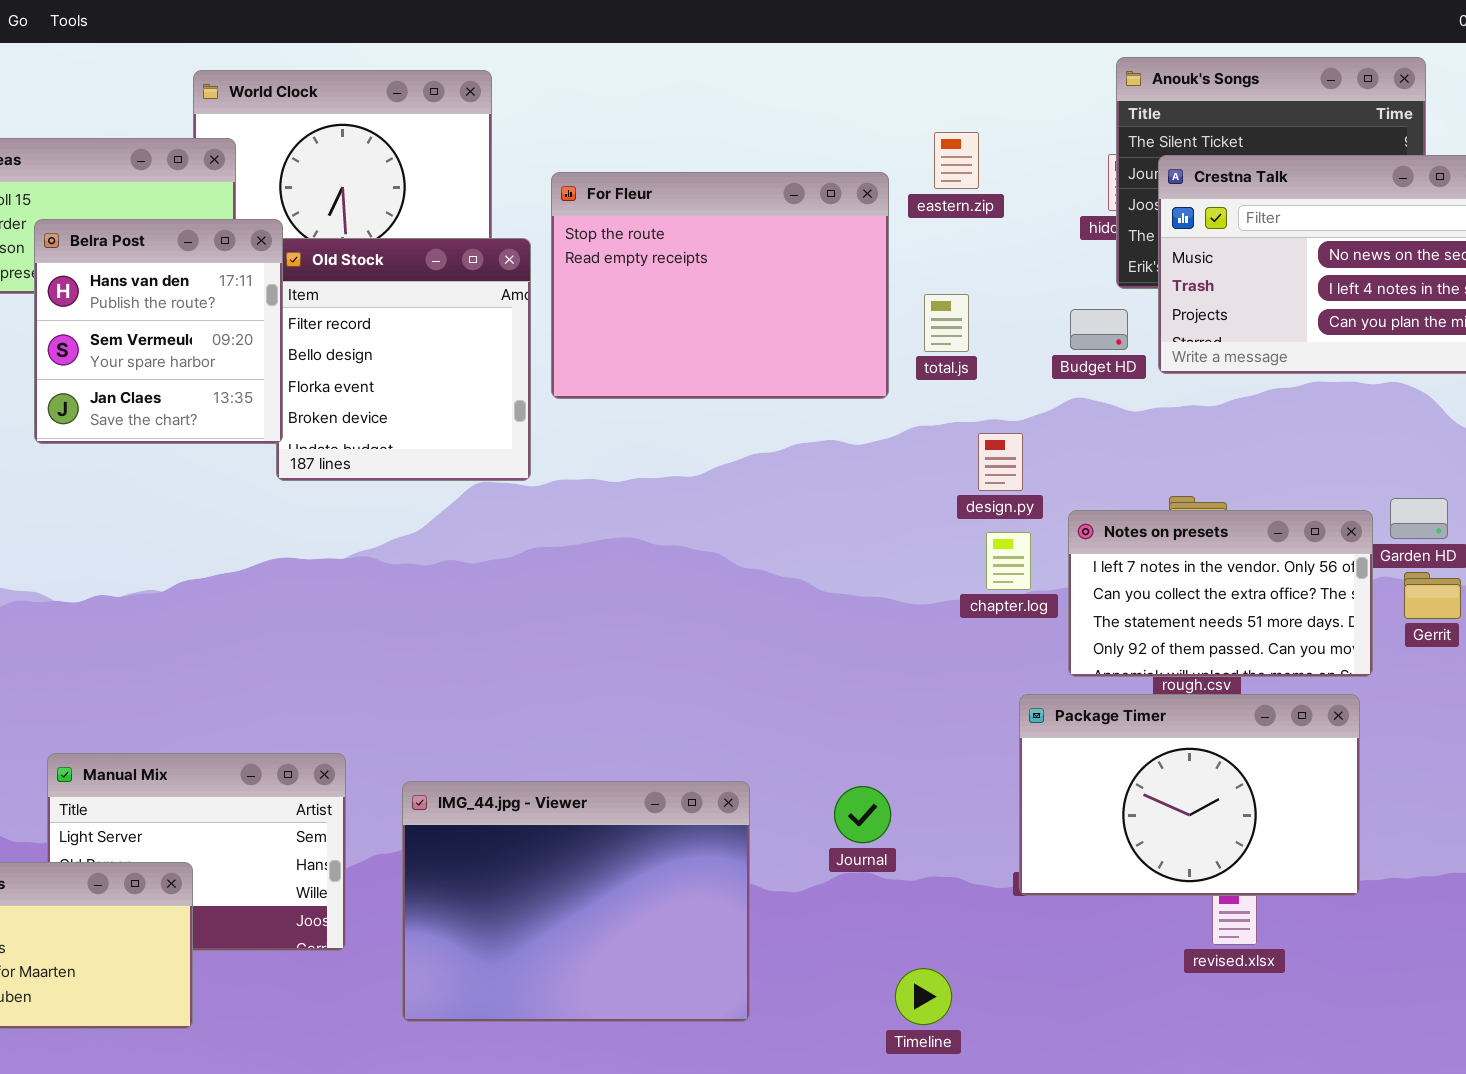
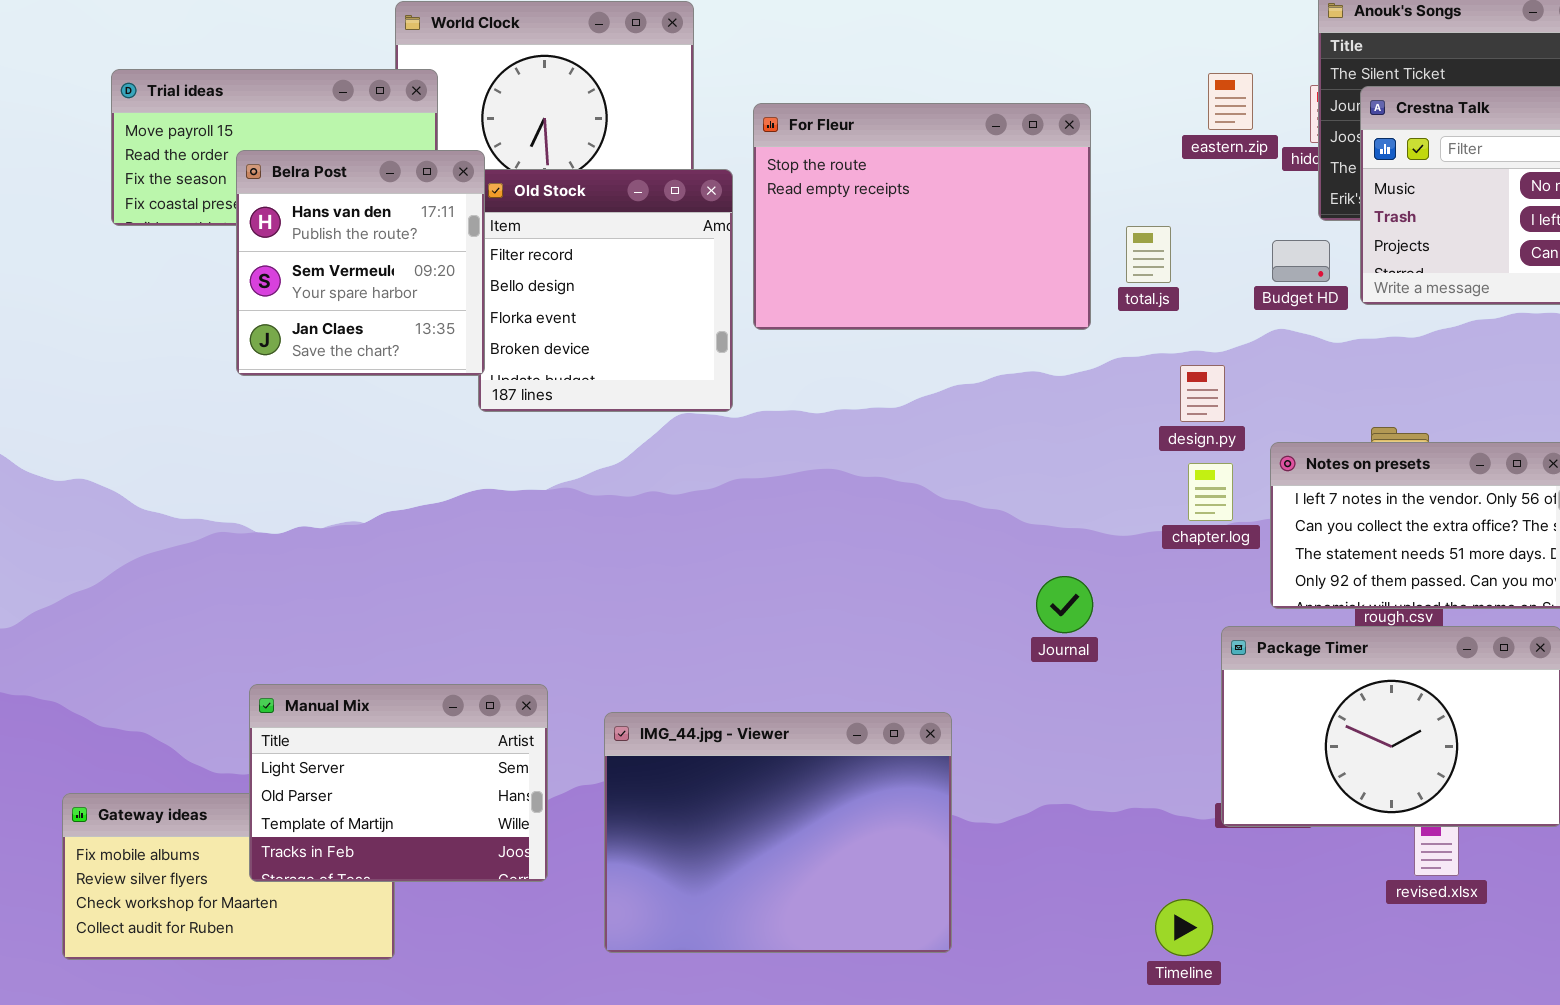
eastern.zip: [934,132,979,189] -> [1208,73,1253,130], moved
Manual Mix: [47,753,346,951] -> [249,684,548,882], raised
Journal: [834,786,891,843] -> [1036,576,1093,633], moved
Timeline: [895,968,952,1025] -> [1155,899,1213,956], moved

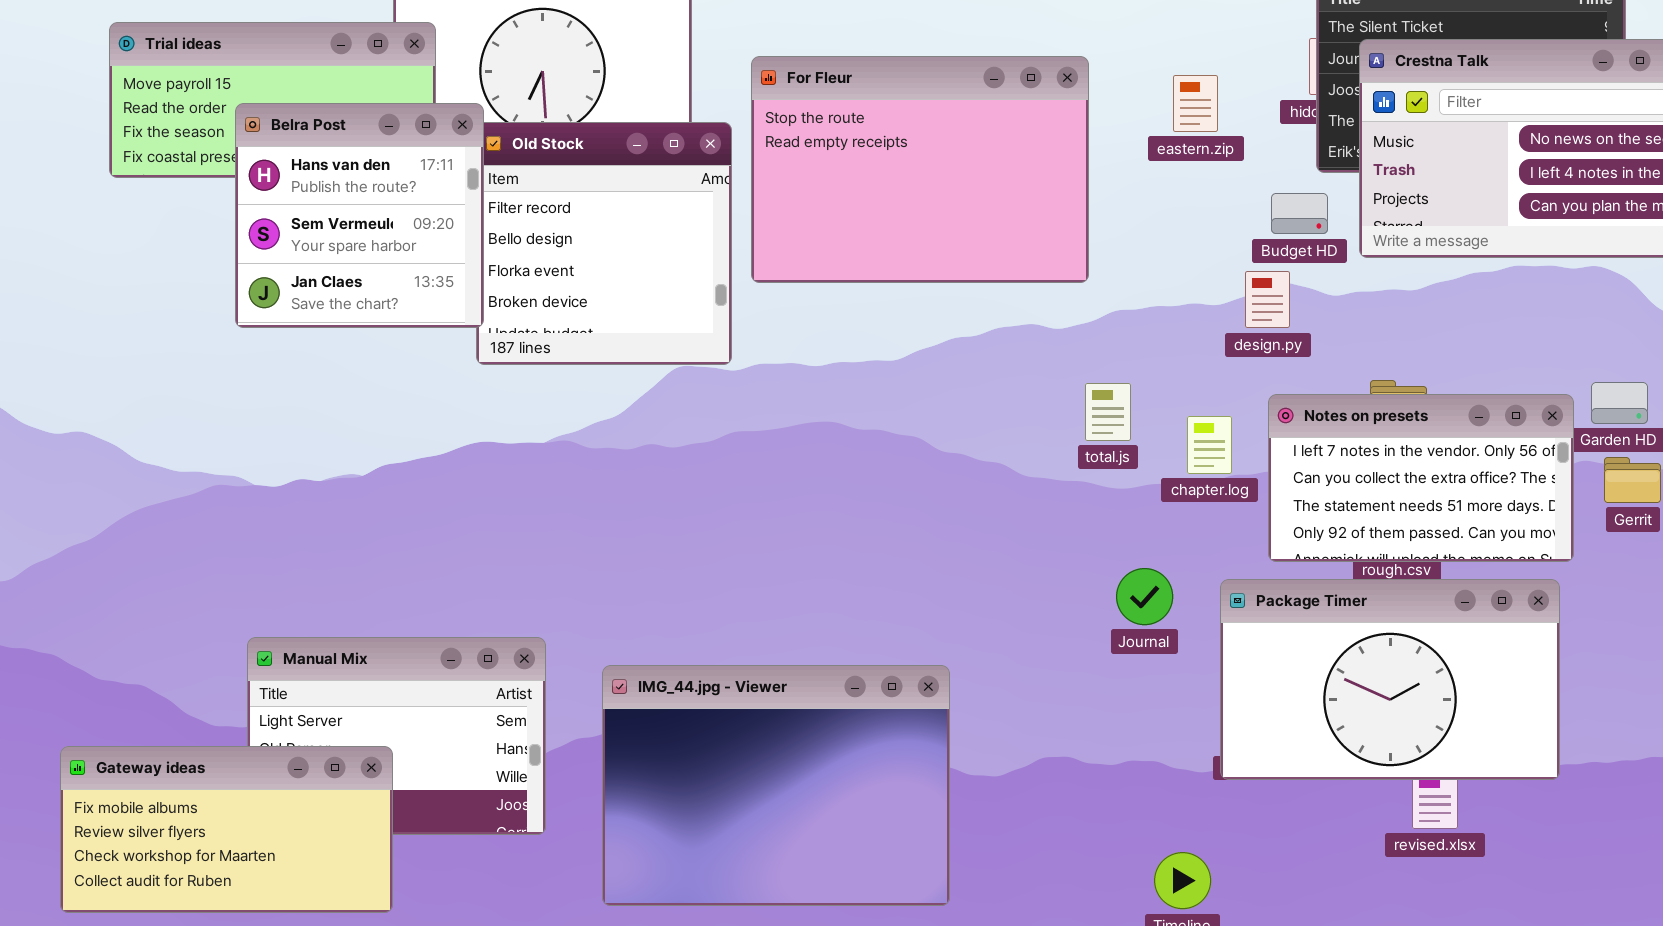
eastern.zip: [1208,73,1253,130] -> [1173,75,1218,132], moved
total.js: [1126,226,1171,283] -> [1085,383,1131,441], moved
design.py: [1180,365,1225,422] -> [1245,271,1290,328], moved
Journal: [1036,576,1093,633] -> [1116,568,1173,625], moved
Gateway ideas: [62,793,395,960] -> [60,746,393,913], raised

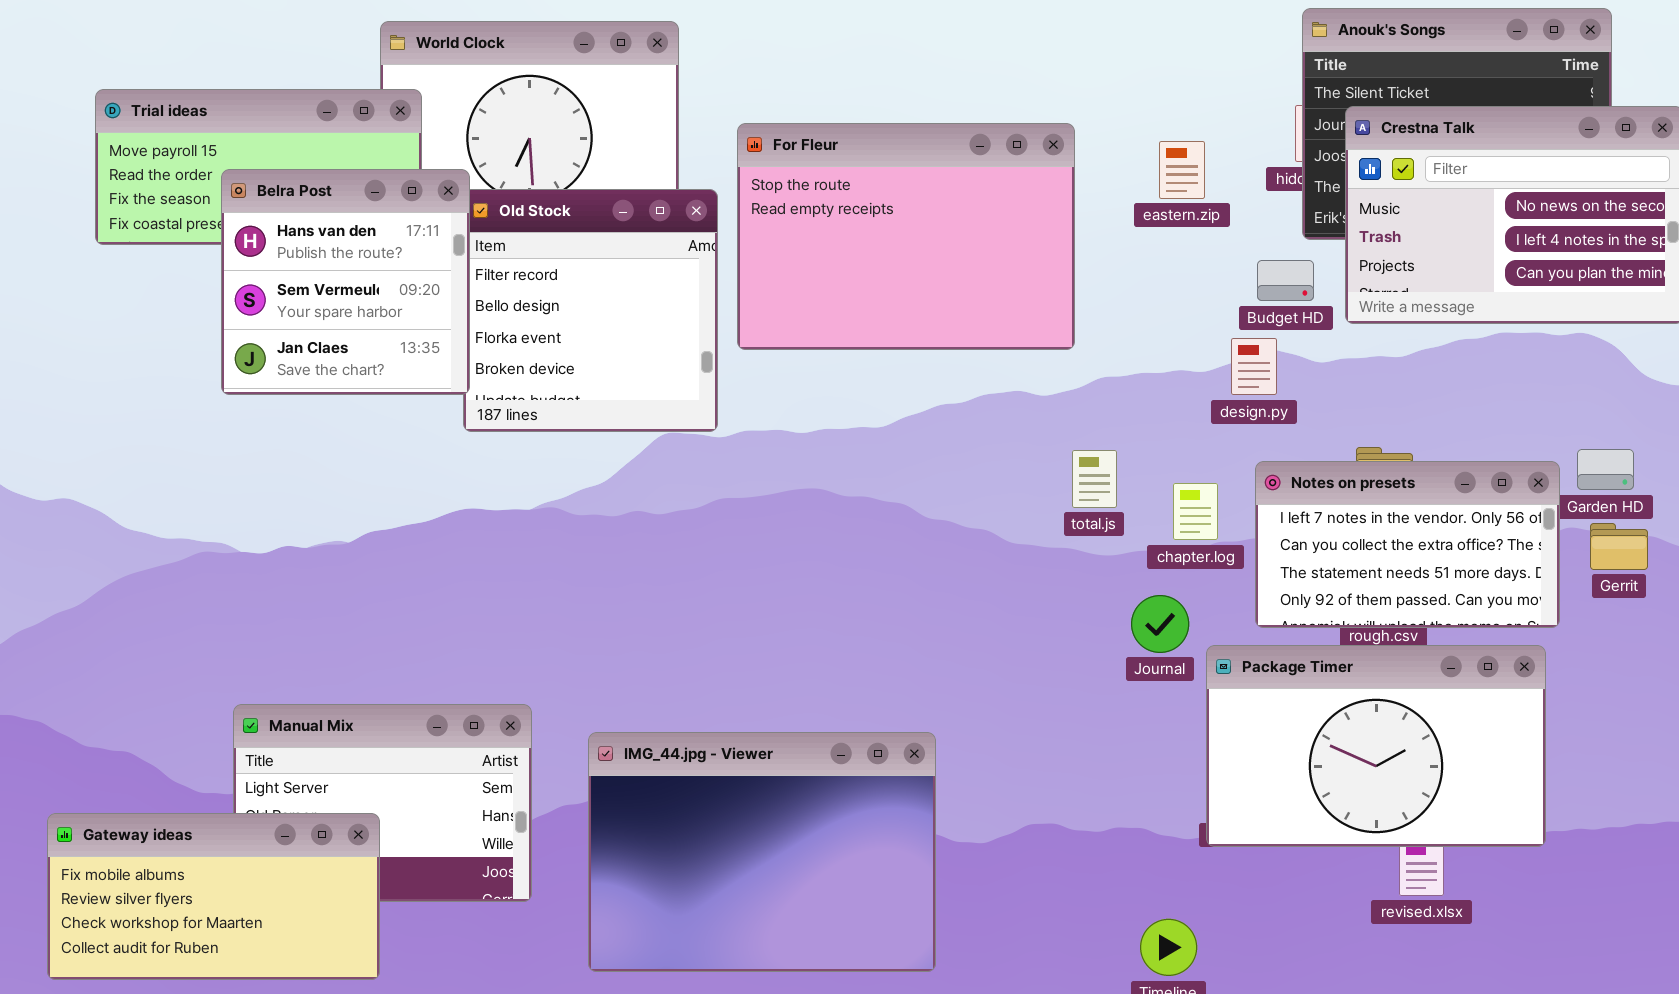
Journal: [1116,568,1173,625] -> [1131,595,1189,653], moved

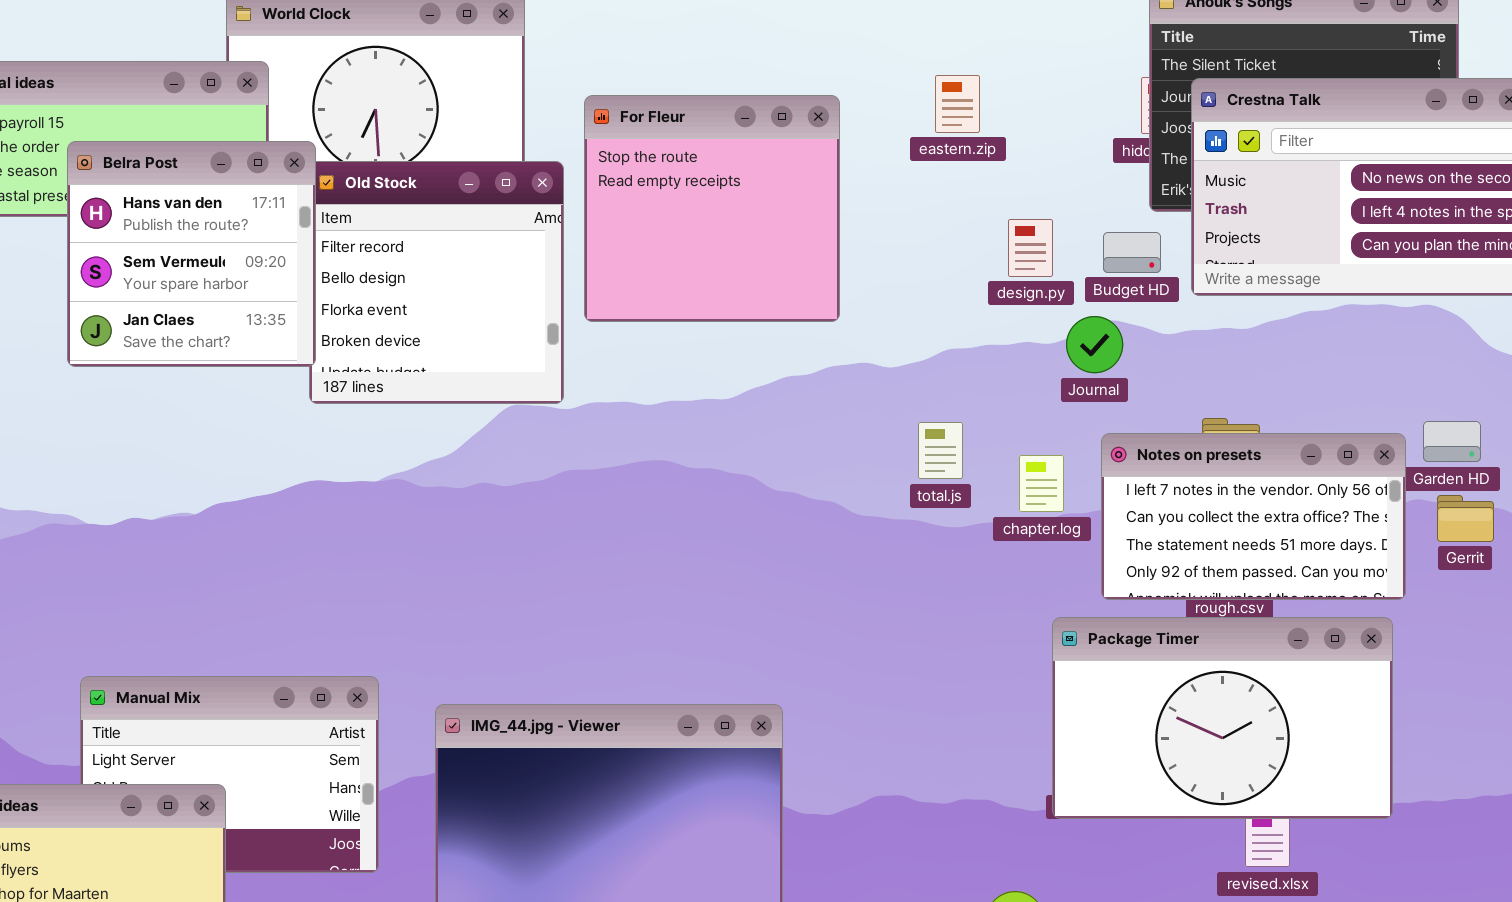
For Fleur: [737,123,1075,350] -> [584,95,840,322], resized
eastern.zip: [1159,141,1205,199] -> [935,75,980,133], moved
design.py: [1231,338,1277,395] -> [1008,219,1053,277], moved
Journal: [1131,595,1189,653] -> [1066,316,1123,373], moved

